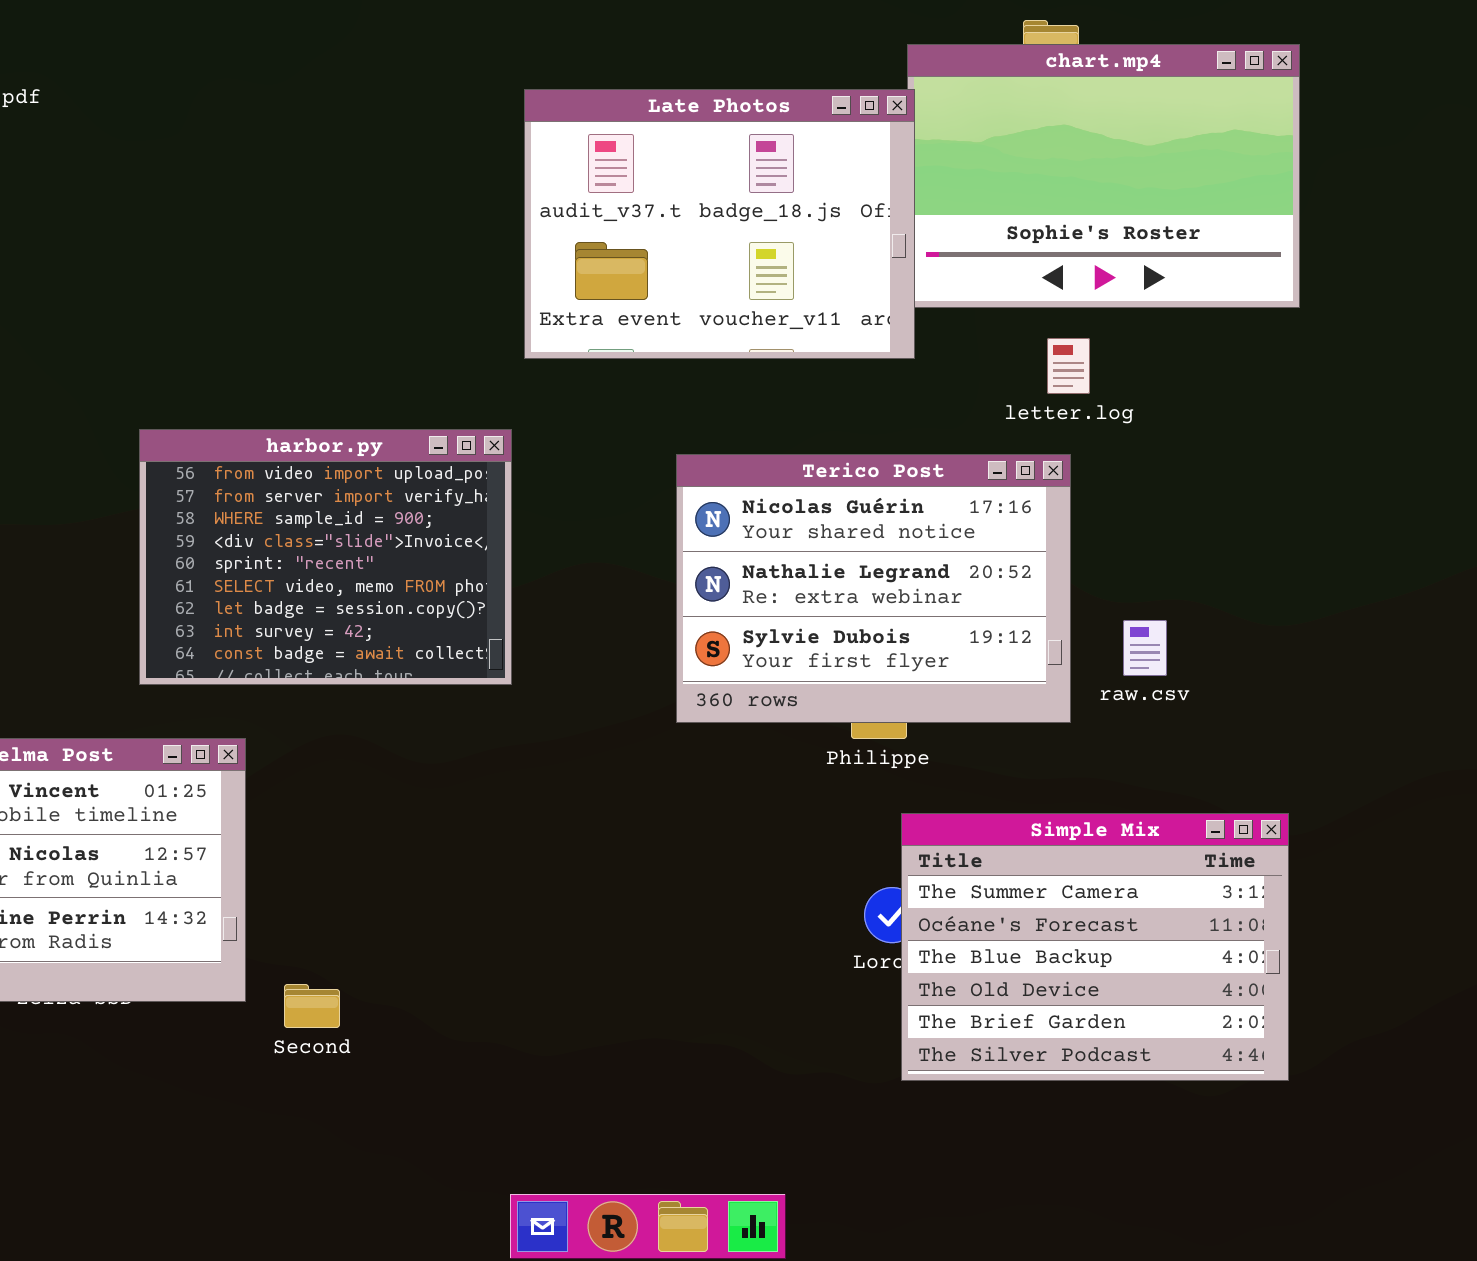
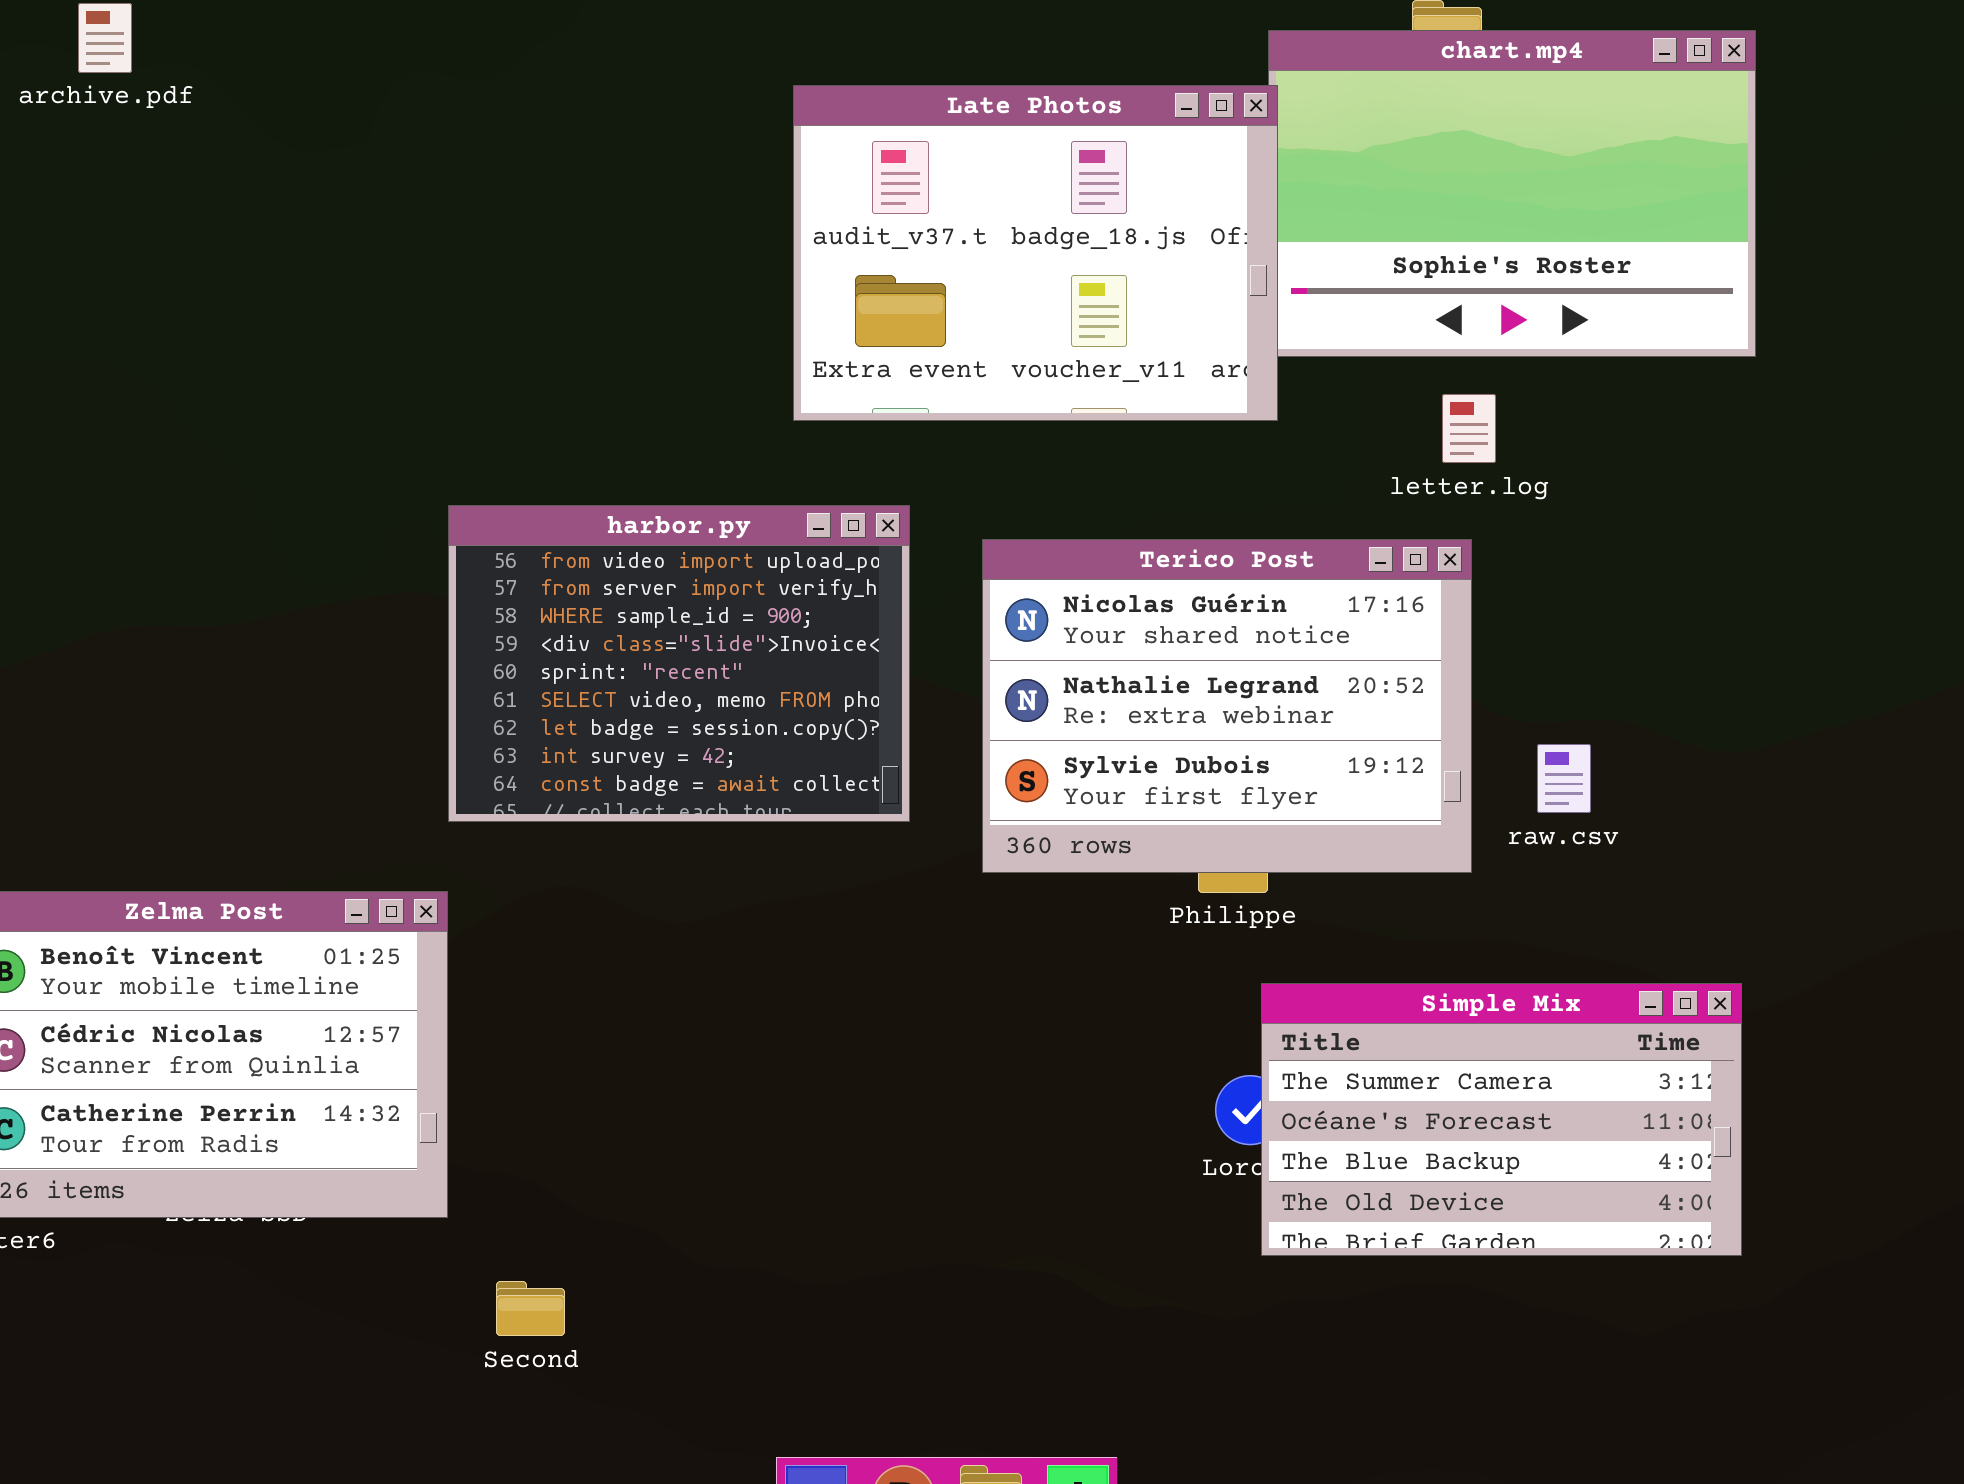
harbor.py: [139,429,512,685] -> [448,505,910,822], moved
Simple Mix: [901,813,1289,1081] -> [1261,983,1742,1256], resized
Second: [284,984,340,1028] -> [496,1281,565,1336], moved

